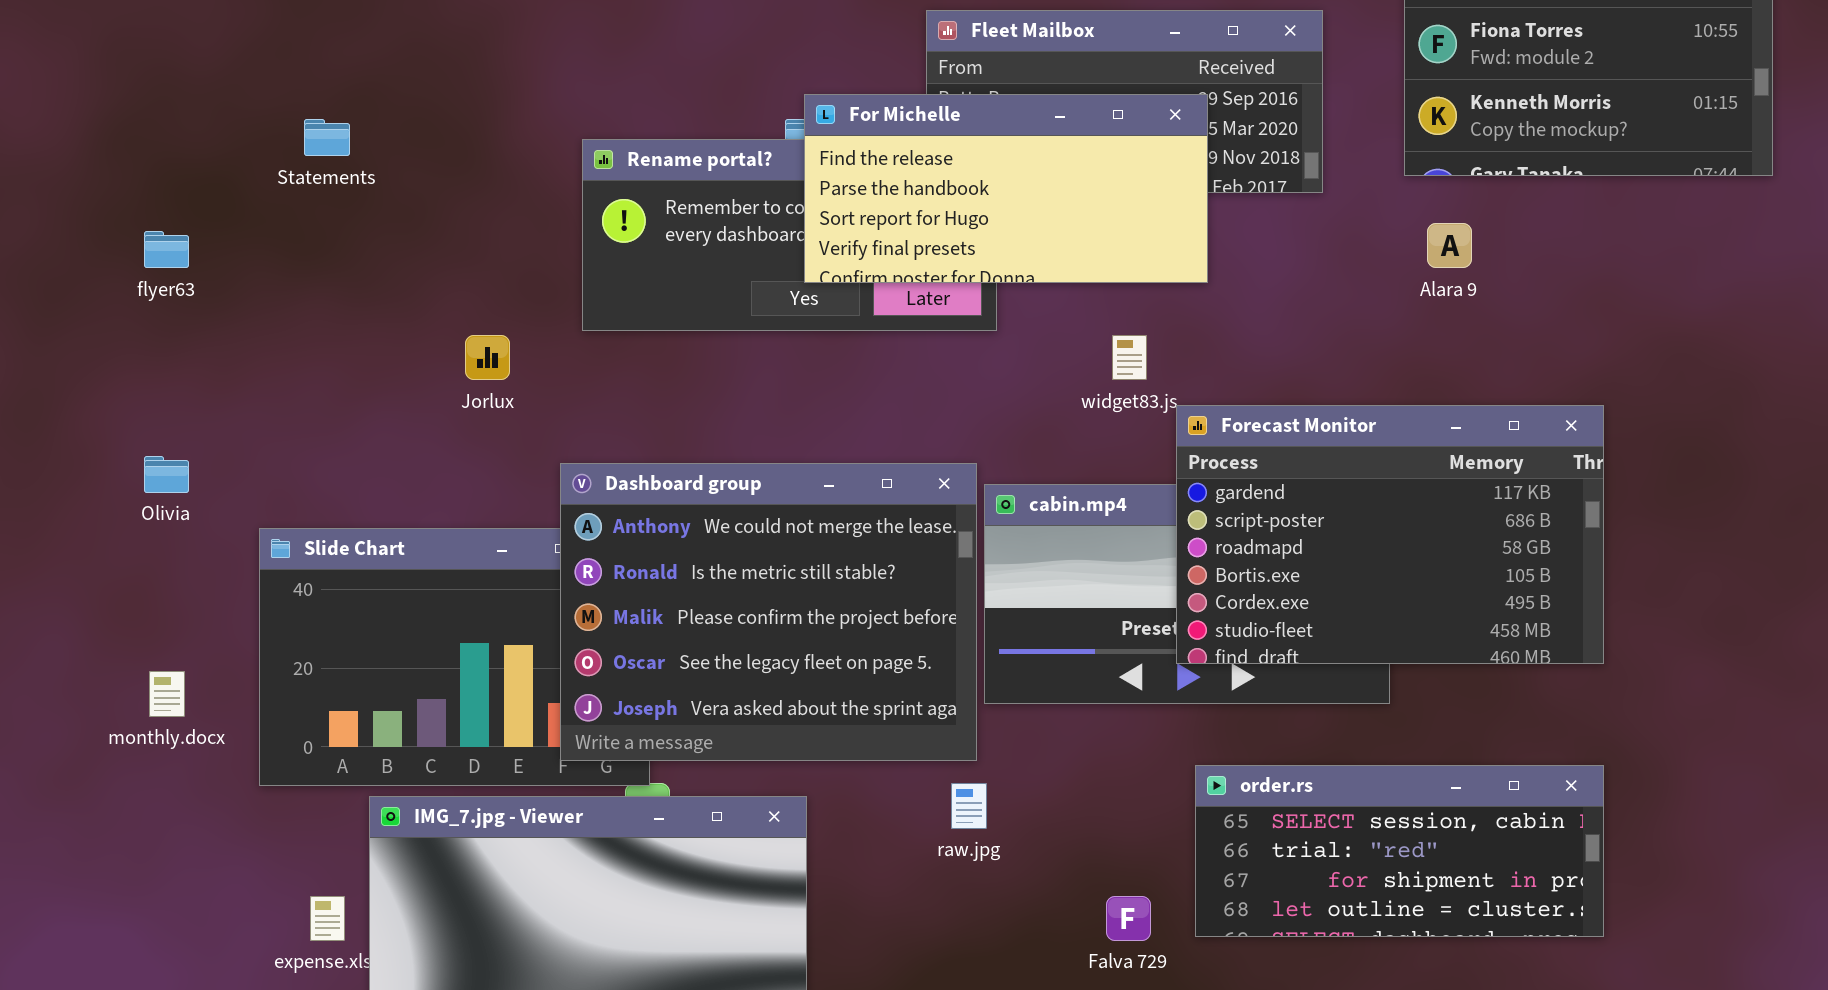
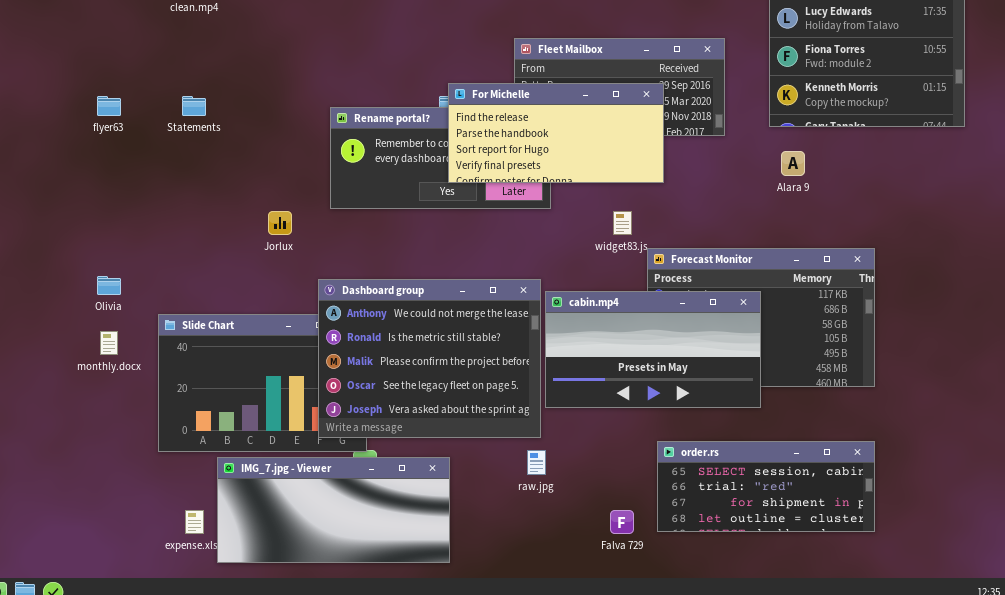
flyer63: [144,231,189,268] -> [97,96,121,116], moved
cabin.mp4: [984,484,1390,704] -> [545,291,761,408], raised
monthly.docx: [149,671,185,717] -> [100,331,118,355], moved

